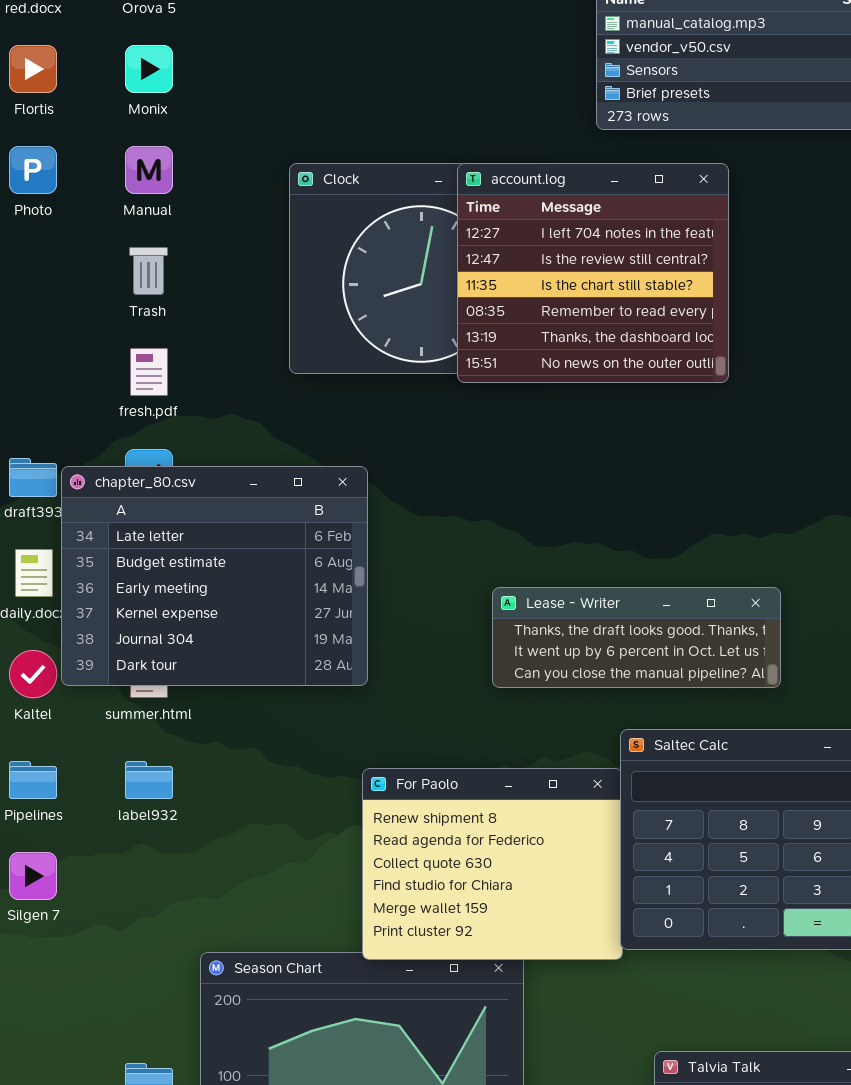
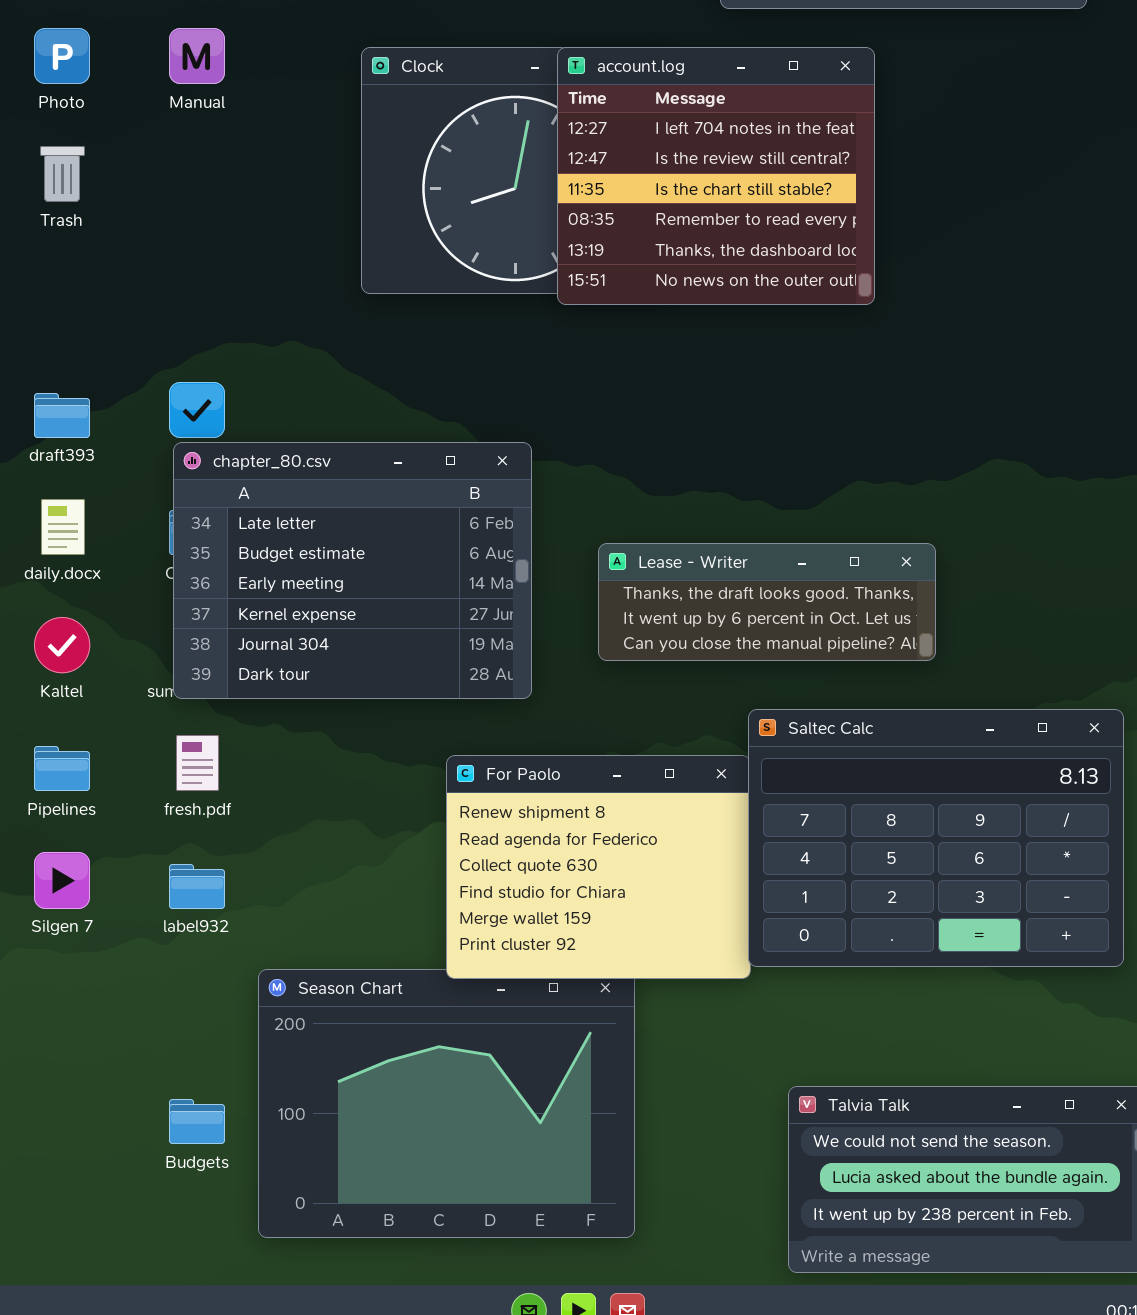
Trash: [129,247,168,295] -> [40,146,85,202], moved
fresh.pdf: [130,348,168,396] -> [176,735,219,791], moved
chapter_80.csv: [61,466,368,686] -> [173,442,532,699], moved
label932: [125,761,173,799] -> [169,864,225,909], moved

